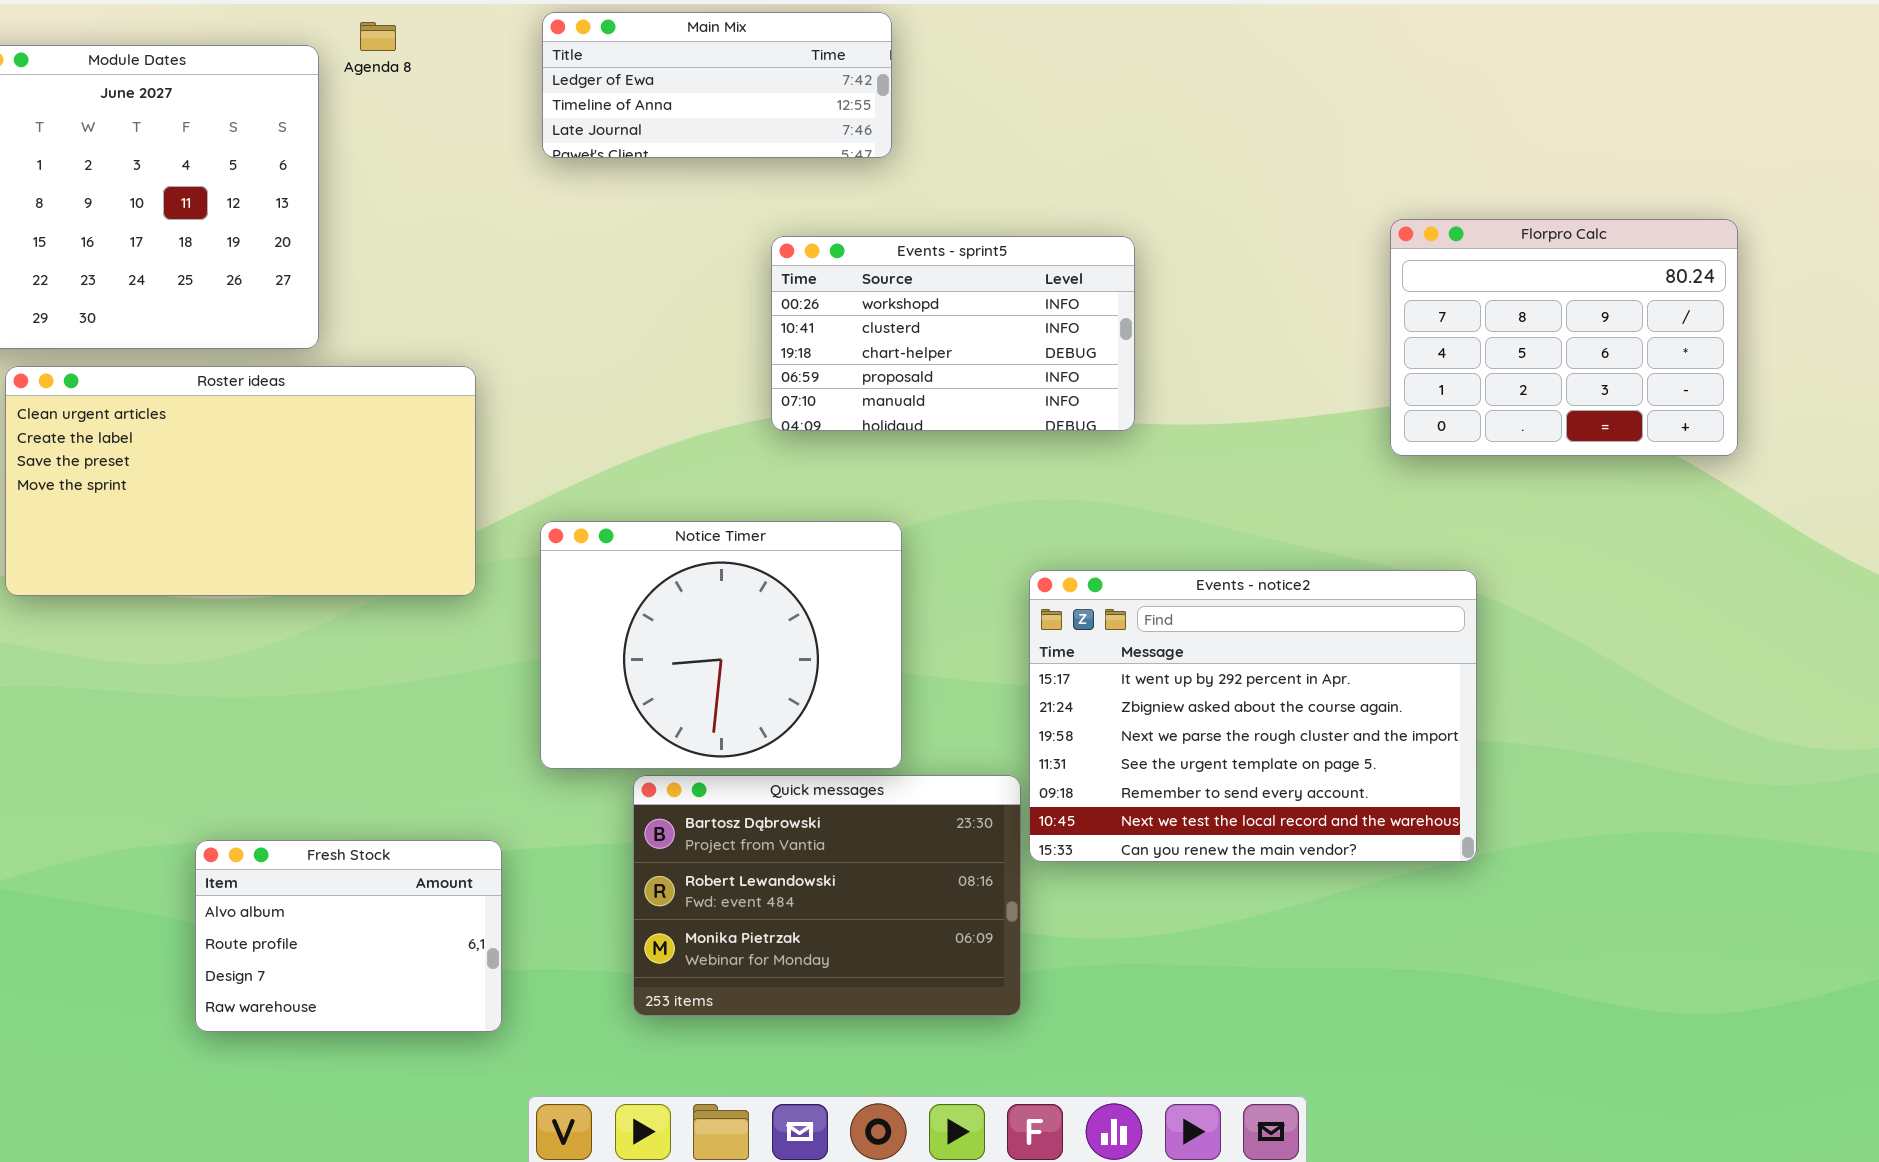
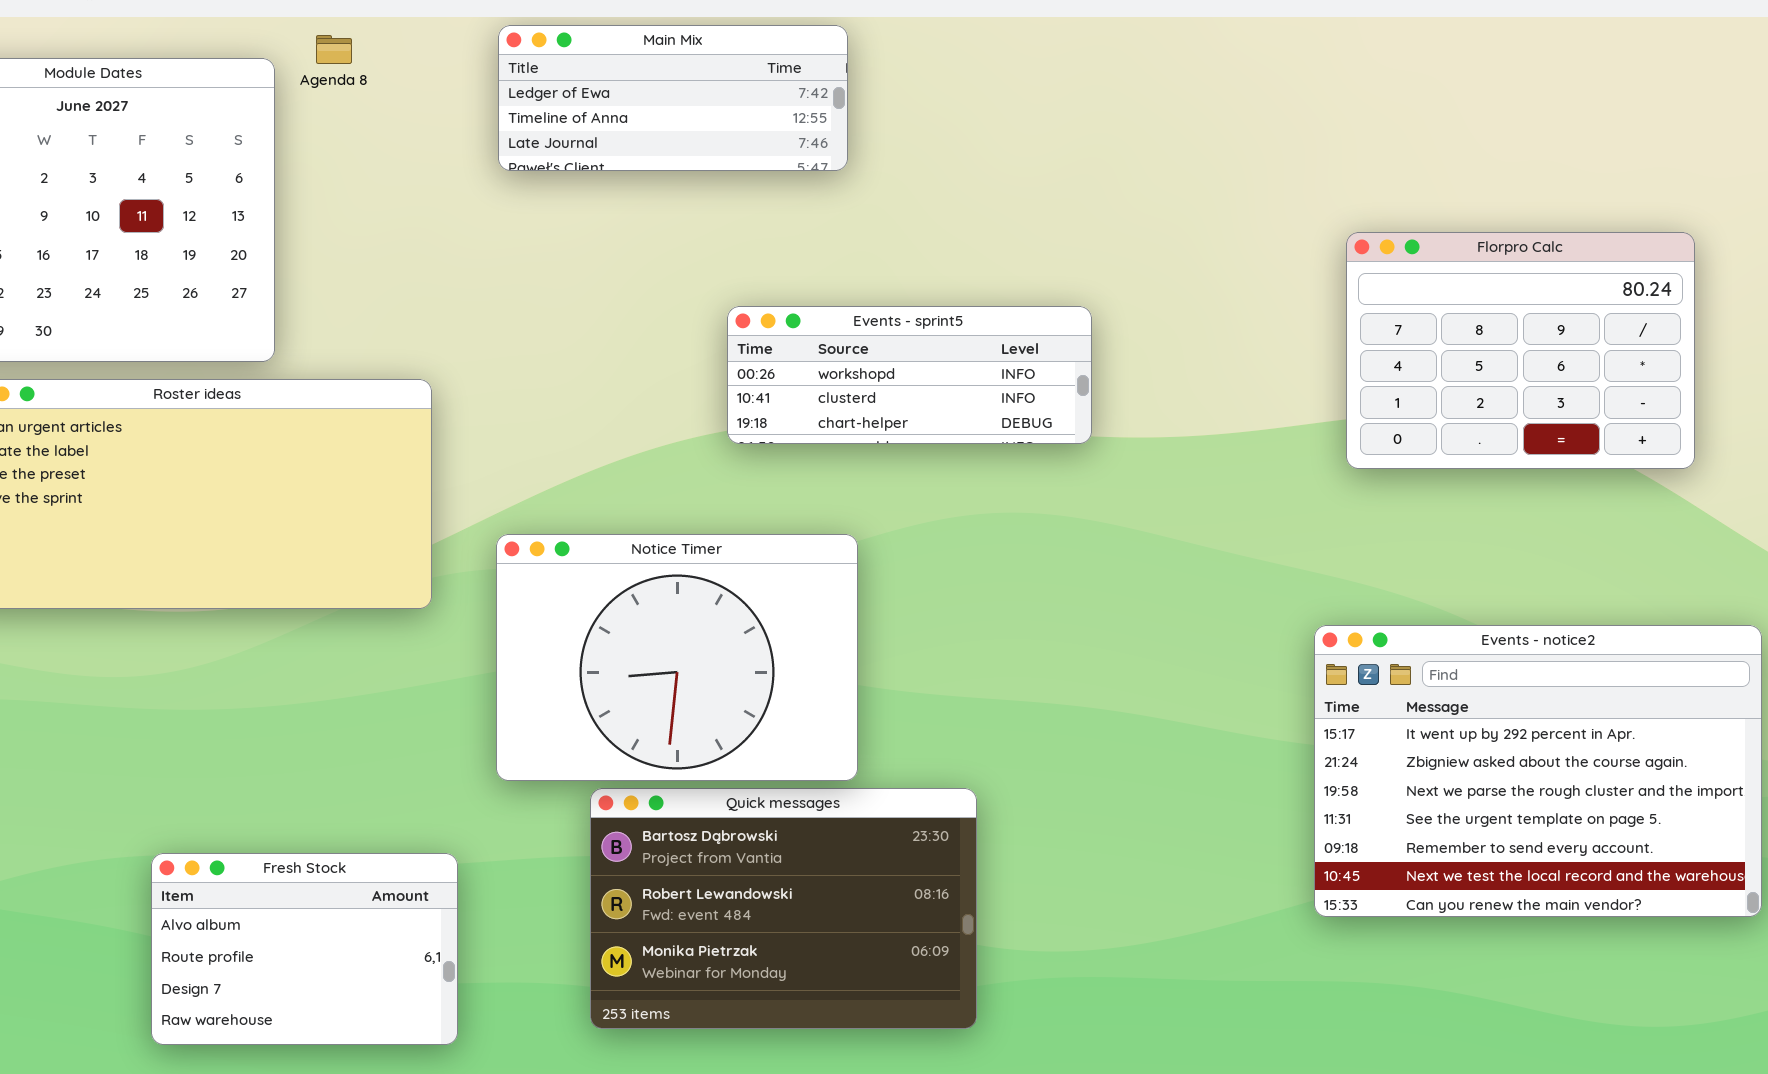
Events - sprint5: [771,236,1135,431] -> [727,306,1092,444], resized
Events - notice2: [1029,570,1477,862] -> [1314,625,1762,917], moved

